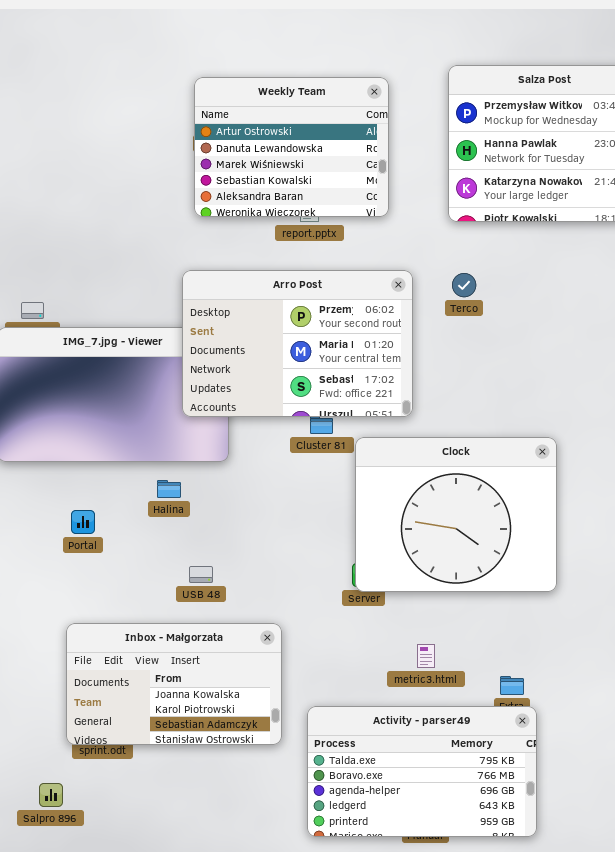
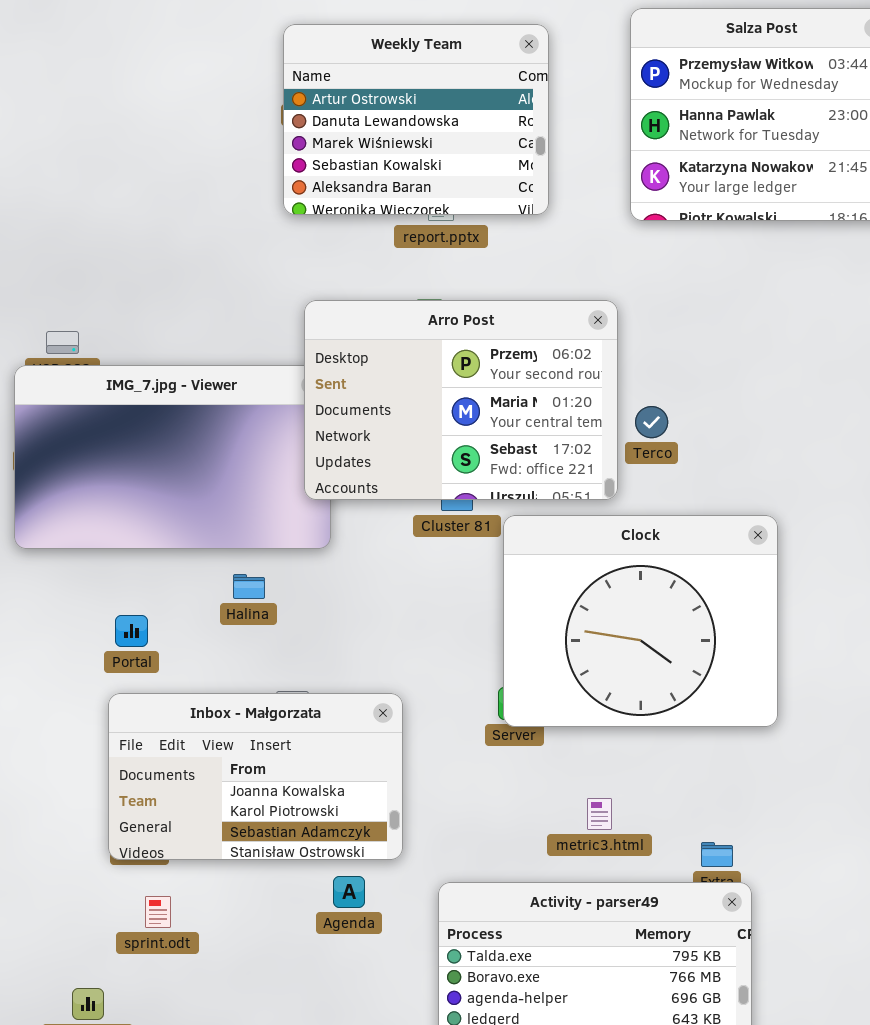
Arro Post: [182,270,413,417] -> [304,300,618,500], moved
Terco: [452,273,476,297] -> [635,406,668,438], moved
Inbox - Małgorzata: [66,623,282,745] -> [108,693,403,860], moved

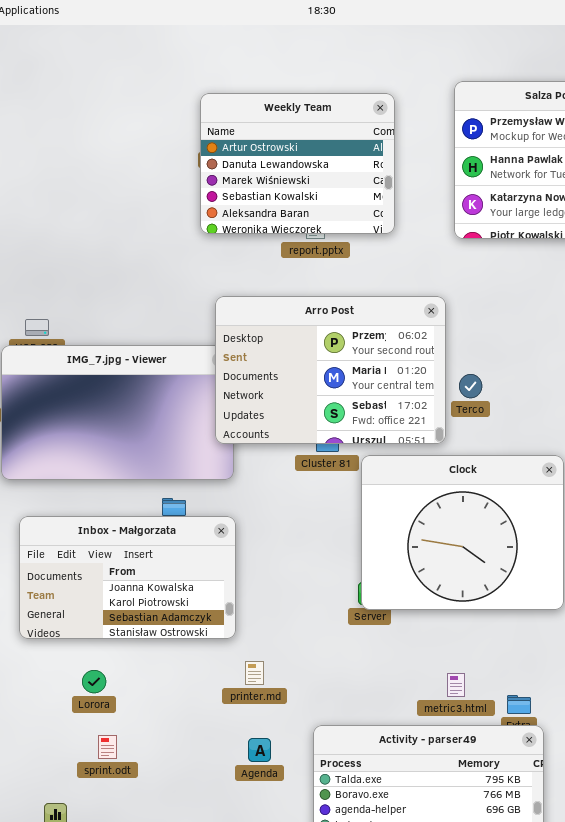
Inbox - Małgorzata: [108,693,403,860] -> [19,516,236,639], moved
metric3.html: [587,798,612,830] -> [447,673,465,697], moved
Agenda: [333,876,365,908] -> [248,738,271,762], moved

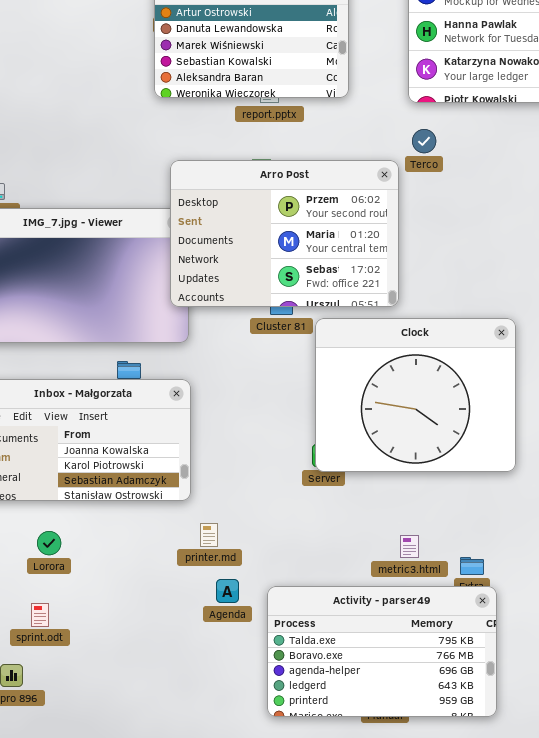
Terco: [459,374,482,398] -> [412,129,436,153], moved
sprint.odt: [98,735,117,759] -> [31,603,49,627], moved
Agenda: [248,738,271,762] -> [216,579,239,603], moved

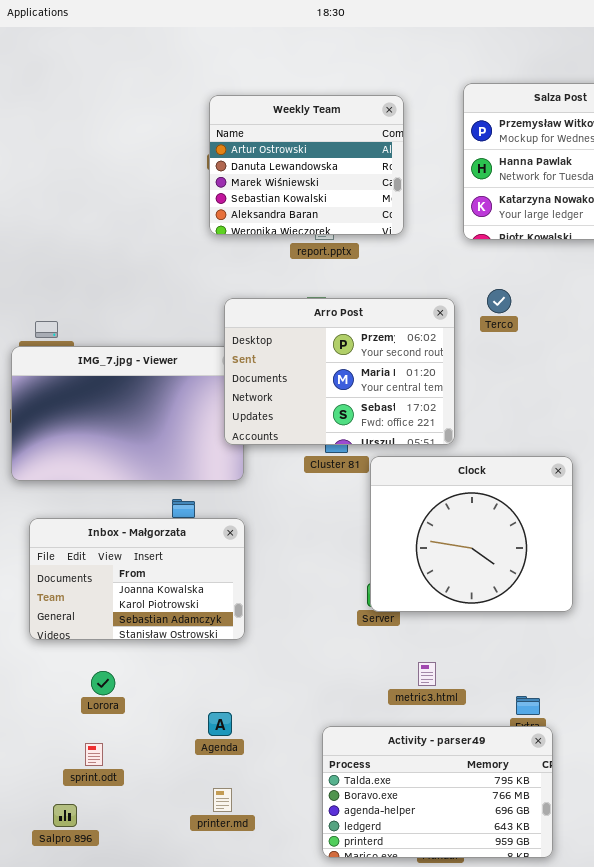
Terco: [412,129,436,153] -> [487,289,511,313], moved
printer.md: [200,523,218,547] -> [213,788,232,812], moved
metric3.html: [400,535,419,558] -> [418,662,436,686], moved
Agenda: [216,579,239,603] -> [208,712,232,736], moved

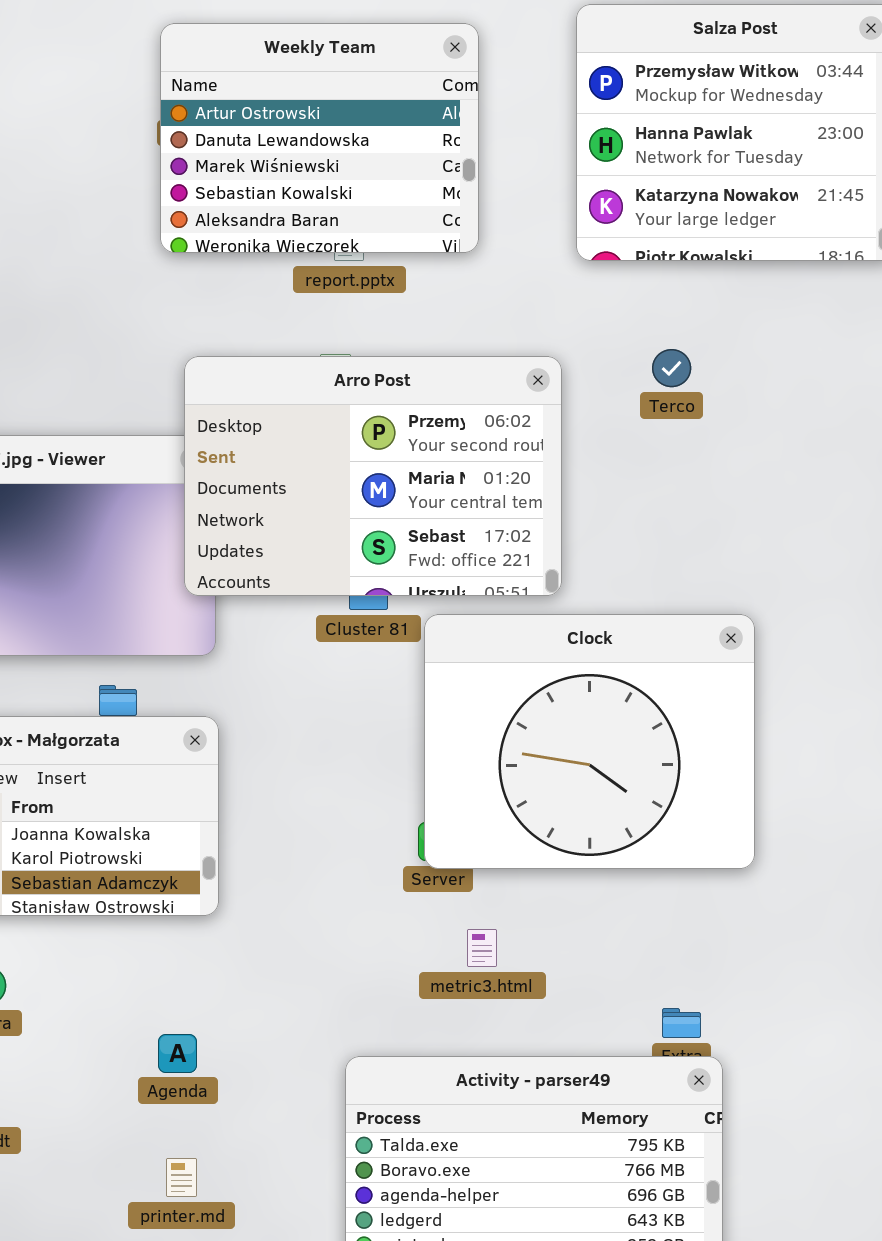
Terco: [487,289,511,313] -> [652,349,691,387], moved
metric3.html: [418,662,436,686] -> [467,929,497,967], moved

